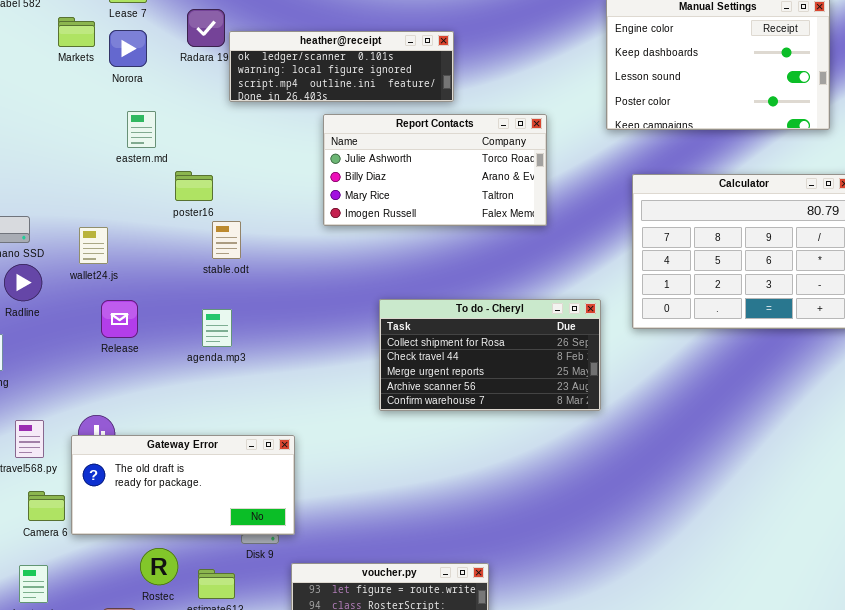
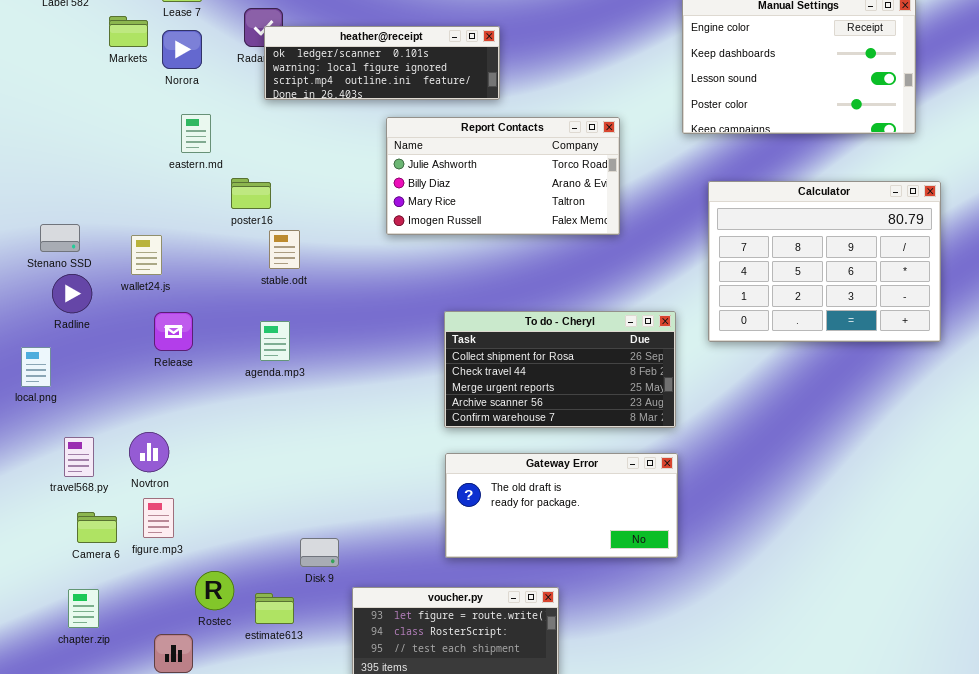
heather@receipt: [229,31,454,102] -> [264,26,500,100], moved
Gateway Error: [71,435,295,535] -> [445,453,678,558], moved

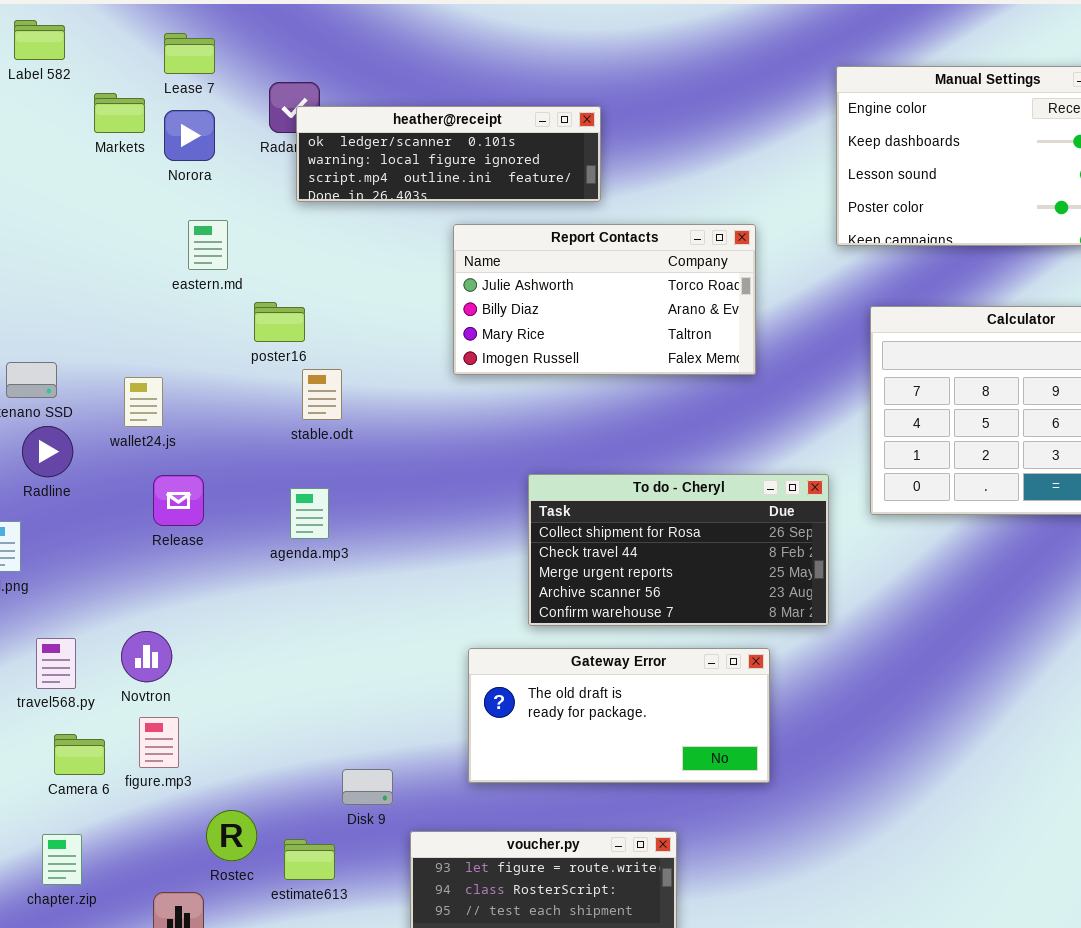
Gateway Error: [445,453,678,558] -> [468,648,770,783], moved

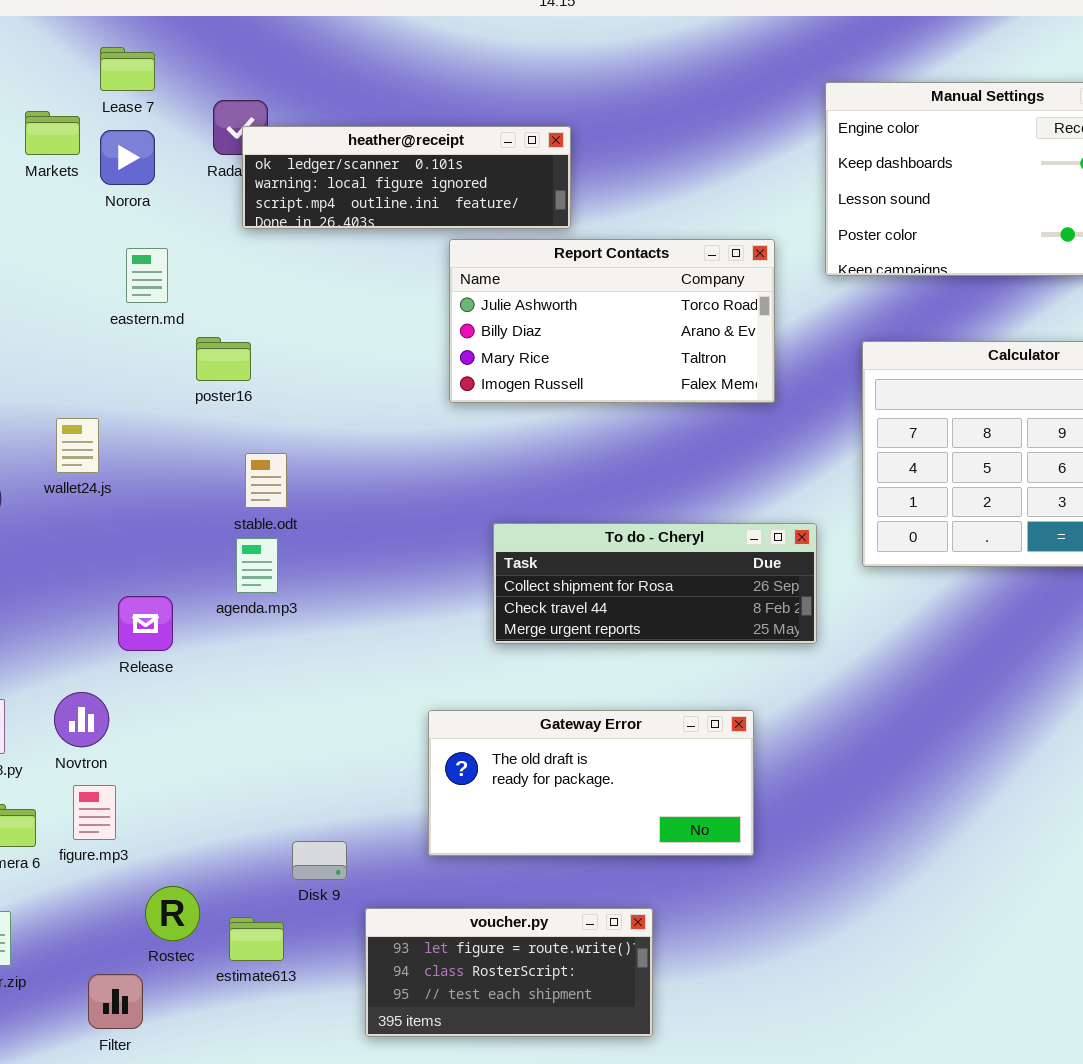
Report Contacts: [453,224,756,375] -> [449,239,775,403], moved
stable.odt: [302,369,342,420] -> [245,453,287,508], moved
To do - Cheryl: [528,474,829,626] -> [493,523,817,644], resized
Release: [153,475,204,526] -> [118,596,173,651], moved

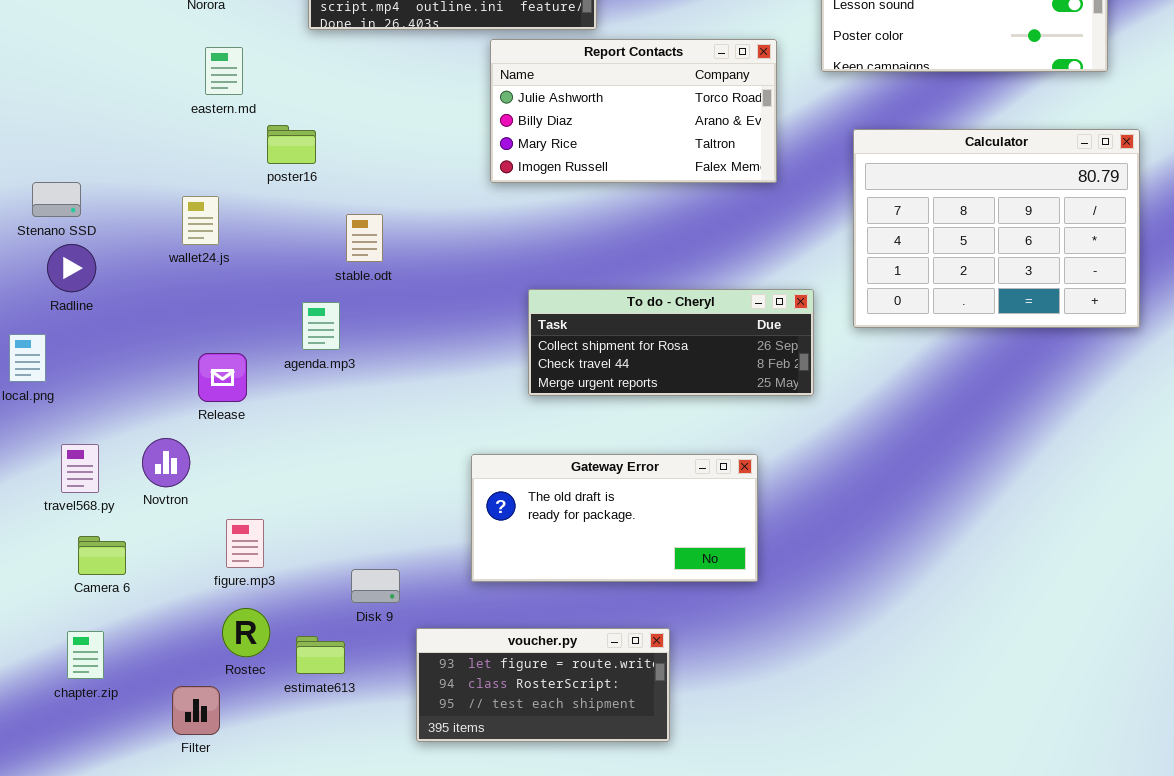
wallet24.js: [56,418,99,473] -> [182,196,219,245], moved
stable.odt: [245,453,287,508] -> [346,214,383,262], moved
figure.mp3: [73,785,116,840] -> [226,519,264,568], moved

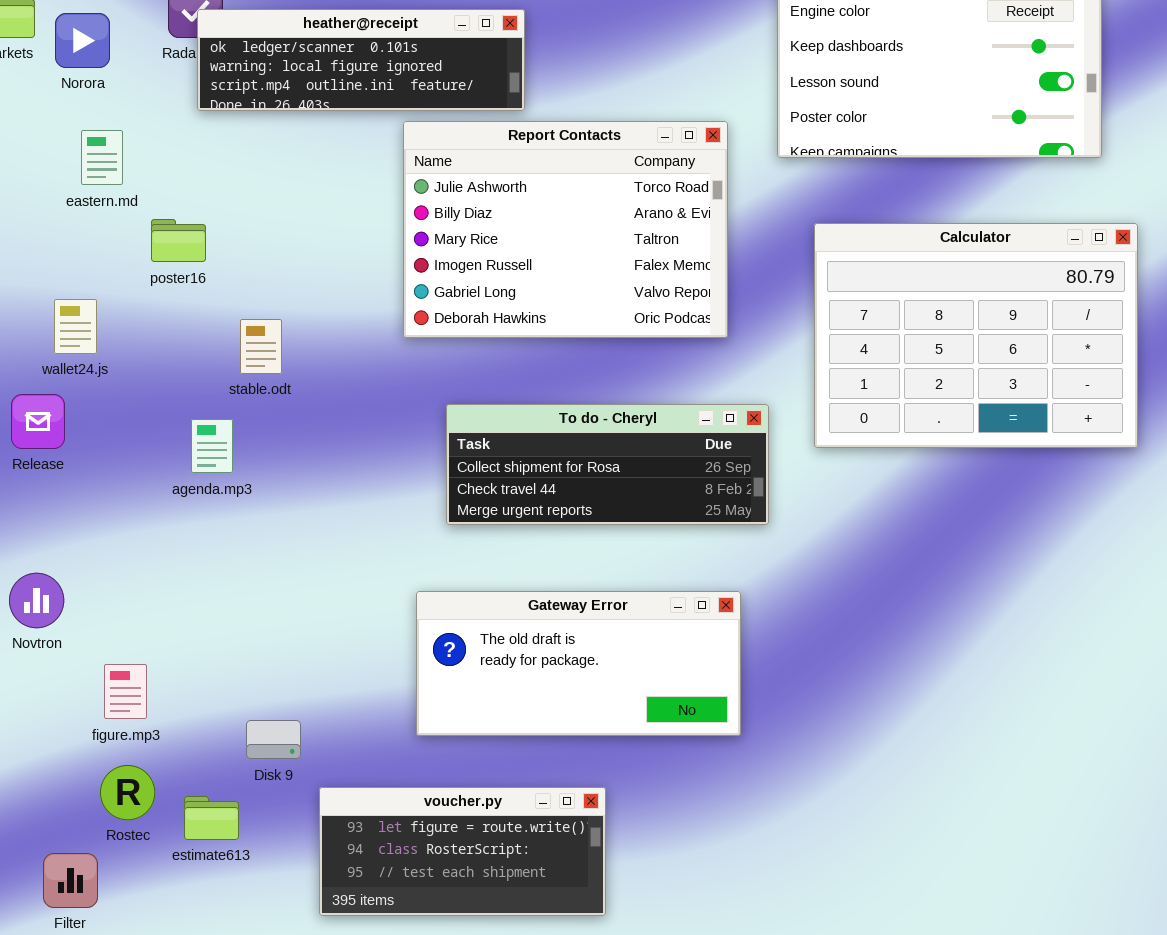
Report Contacts: [490,39,777,183] -> [403,121,728,338], resized
Release: [198,353,247,402] -> [11,394,65,449], moved
Gateway Error: [471,454,758,582] -> [416,591,741,736], moved

